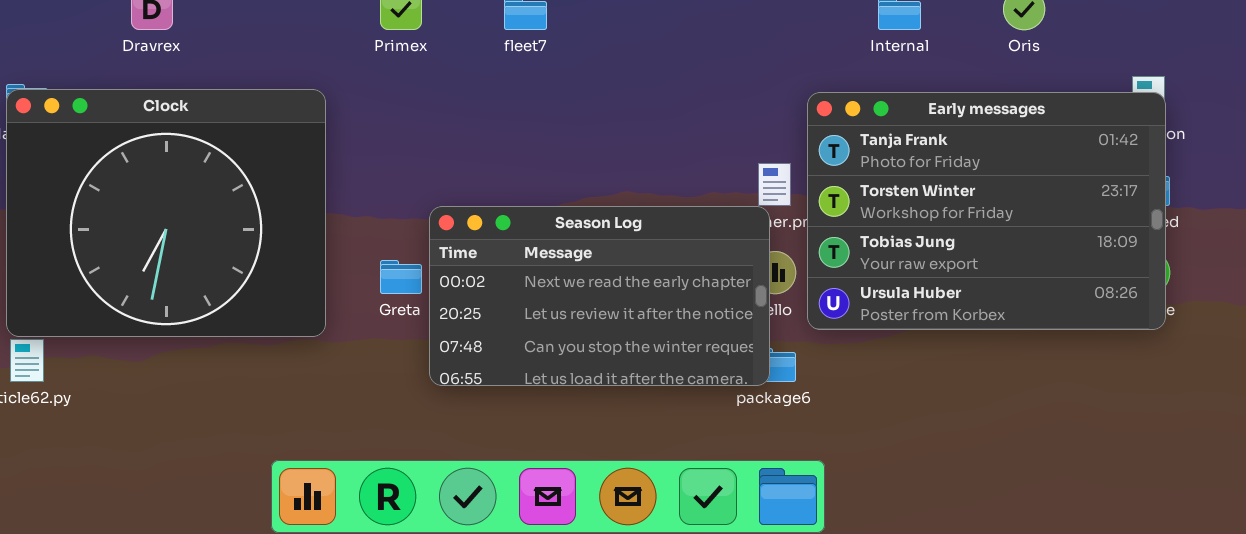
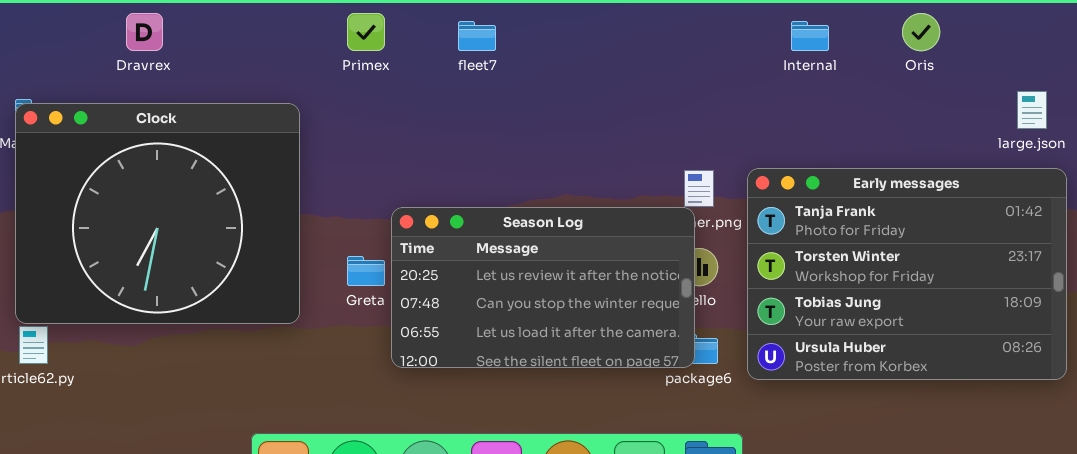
Early messages: [807,92,1166,330] -> [747,168,1067,380], moved
Season Log: [429,206,770,386] -> [391,207,695,368], scrolled down 1 row

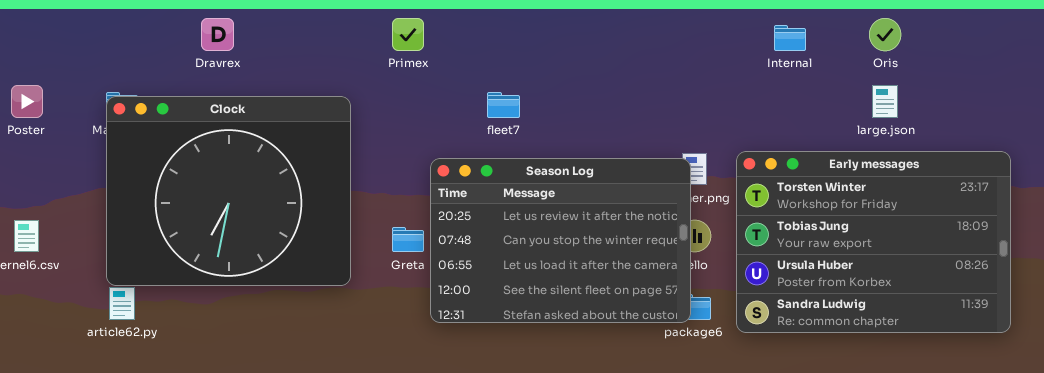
fleet7: [458,21,496,51] -> [487,92,520,118], moved
large.json: [1017,91,1047,129] -> [872,85,898,118], moved
Early messages: [747,168,1067,380] -> [736,151,1011,333], scrolled down 1 row
Season Log: [391,207,695,368] -> [430,158,691,323], resized

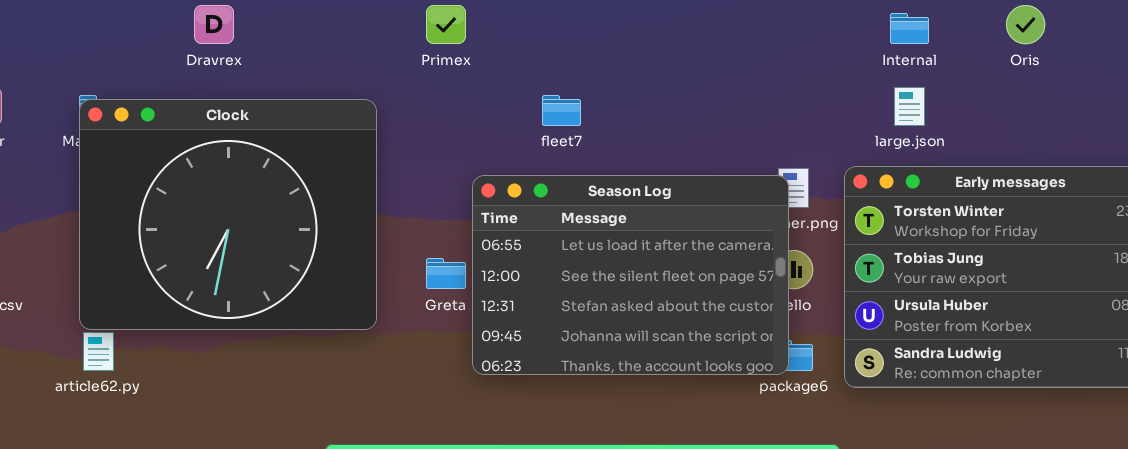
large.json: [872,85,898,118] -> [894,87,925,126], moved
Season Log: [430,158,691,323] -> [472,175,789,375], scrolled down 2 rows

